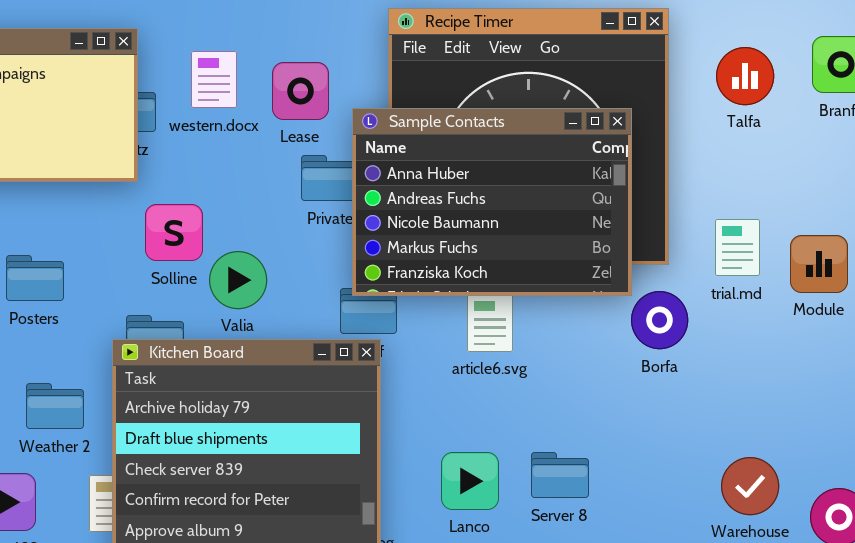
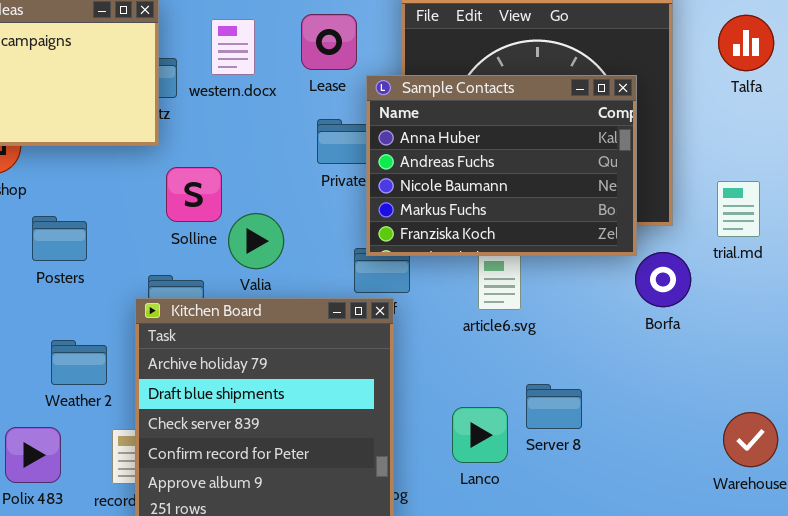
Lease: [272,62,329,120] -> [301,14,357,70], moved
Server 8: [531,452,589,498] -> [526,384,582,429], moved

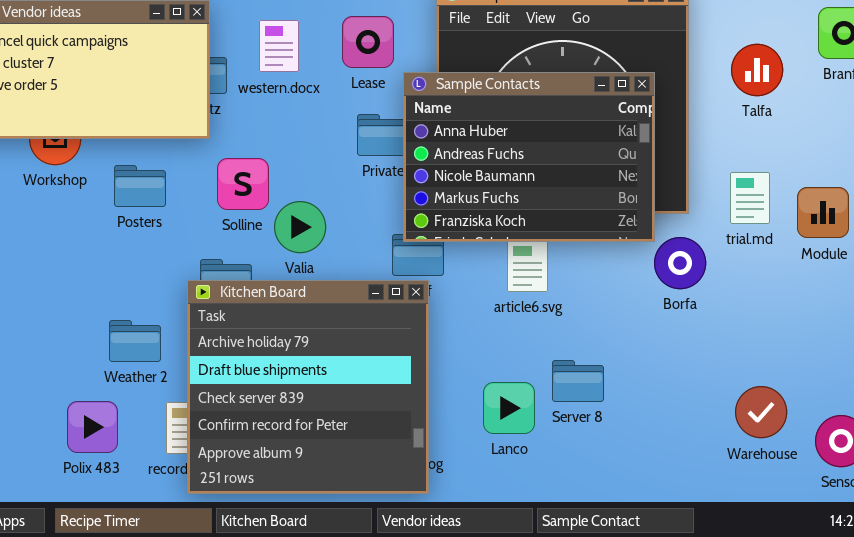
Talfa: [718,15,774,71] -> [731,44,783,96], moved
Posters: [32,216,87,261] -> [114,165,166,207], moved

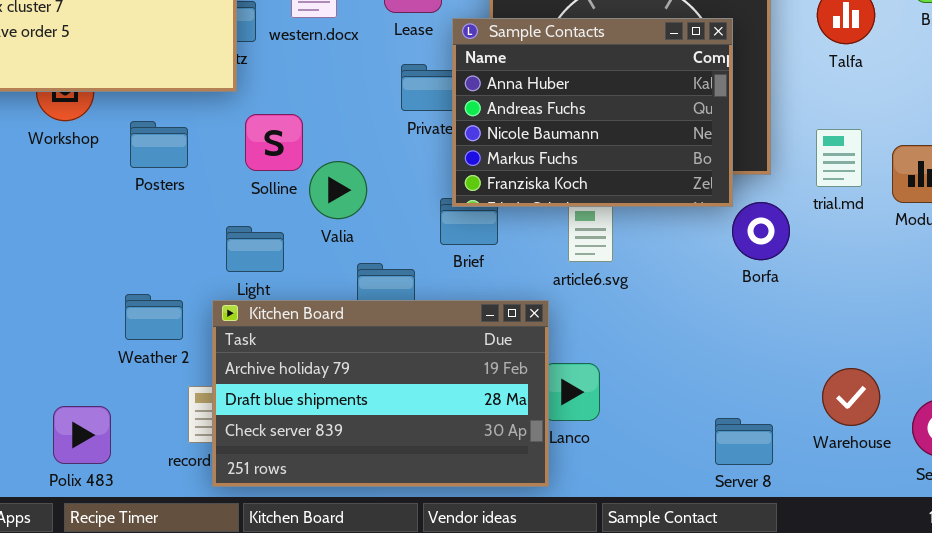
Kitchen Board: [187,280,429,494] -> [212,300,549,487], resized
Server 8: [552,360,604,402] -> [715,418,773,465], moved
Polix 483: [67,401,118,453] -> [53,406,111,464], moved

